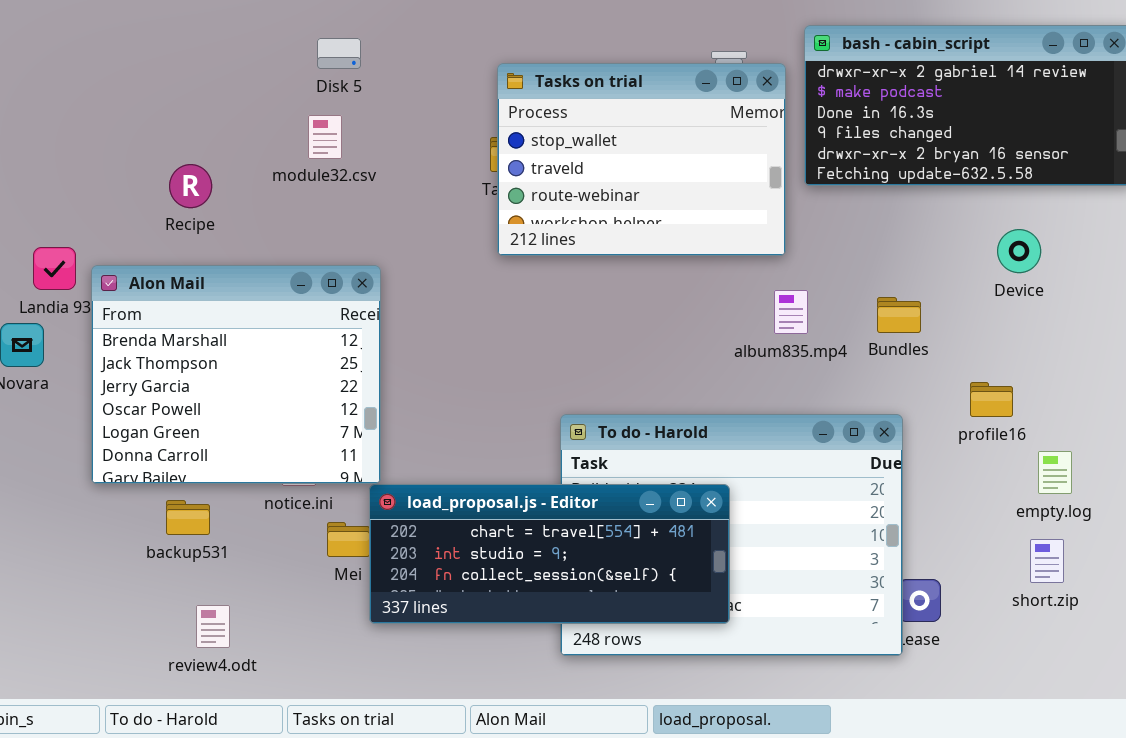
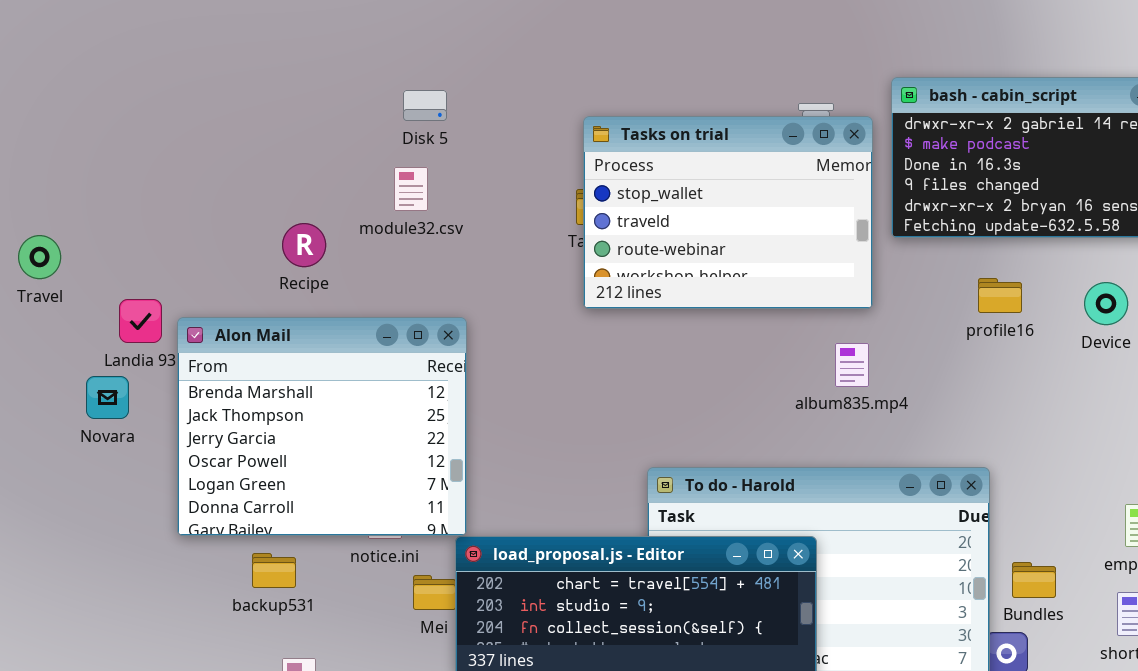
Recipe: [169,164,212,208] -> [282,223,326,267], moved
album835.mp4: [774,290,808,334] -> [835,343,869,387], moved
Bundles: [877,297,921,333] -> [1012,562,1056,598], moved
profile16: [970,382,1013,417] -> [978,278,1022,313], moved

